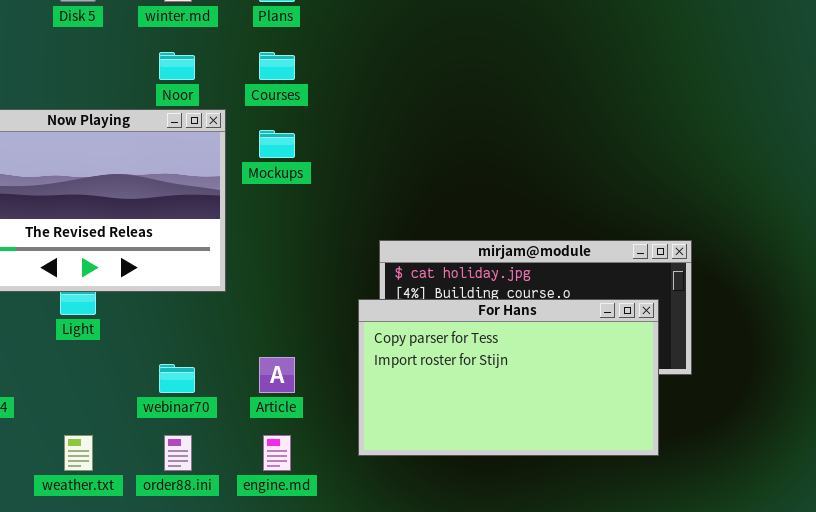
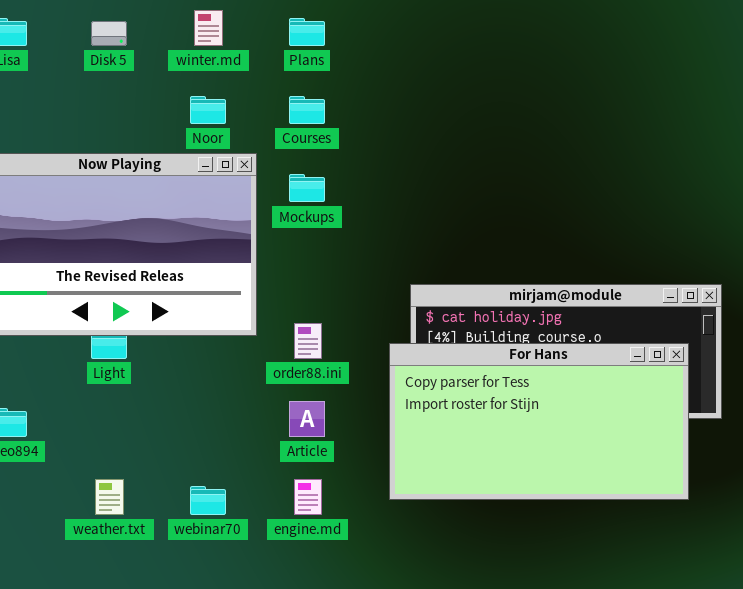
webinar70: [159,364,195,393] -> [190,486,226,515], moved
order88.ini: [164,435,192,471] -> [294,323,322,359], moved

